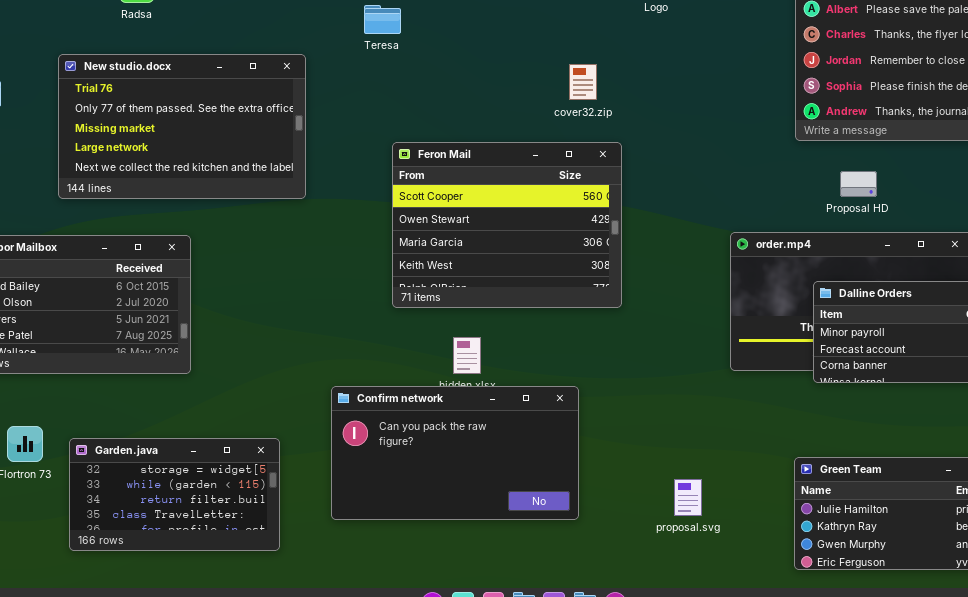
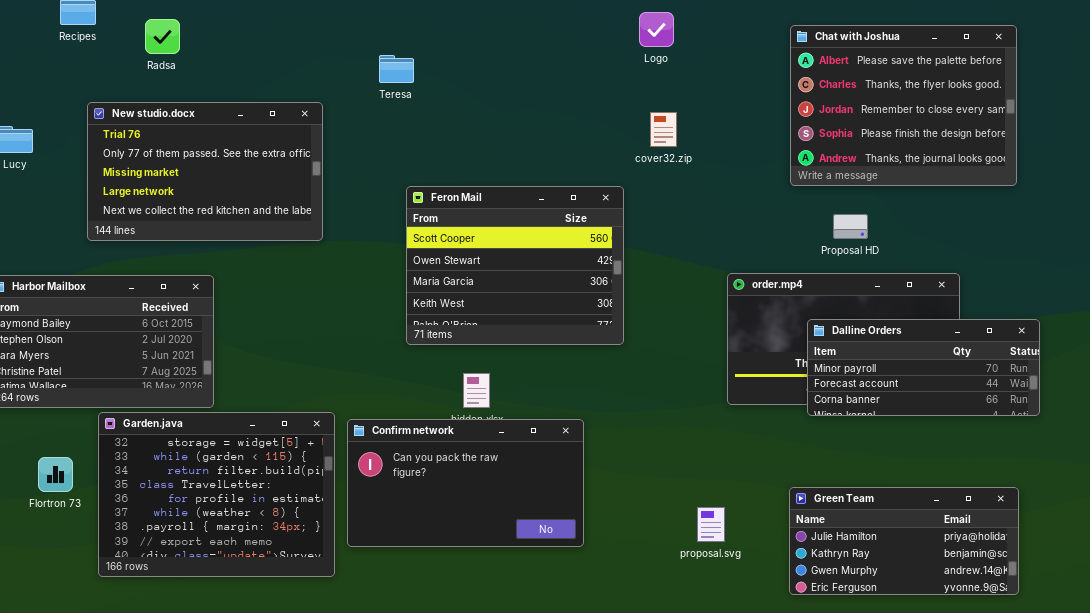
cover32.zip: [569,64,597,100] -> [650,112,677,147], moved
Garden.java: [69,438,280,551] -> [98,412,335,577], resized
proposal.svg: [674,479,702,516] -> [697,507,725,542], moved

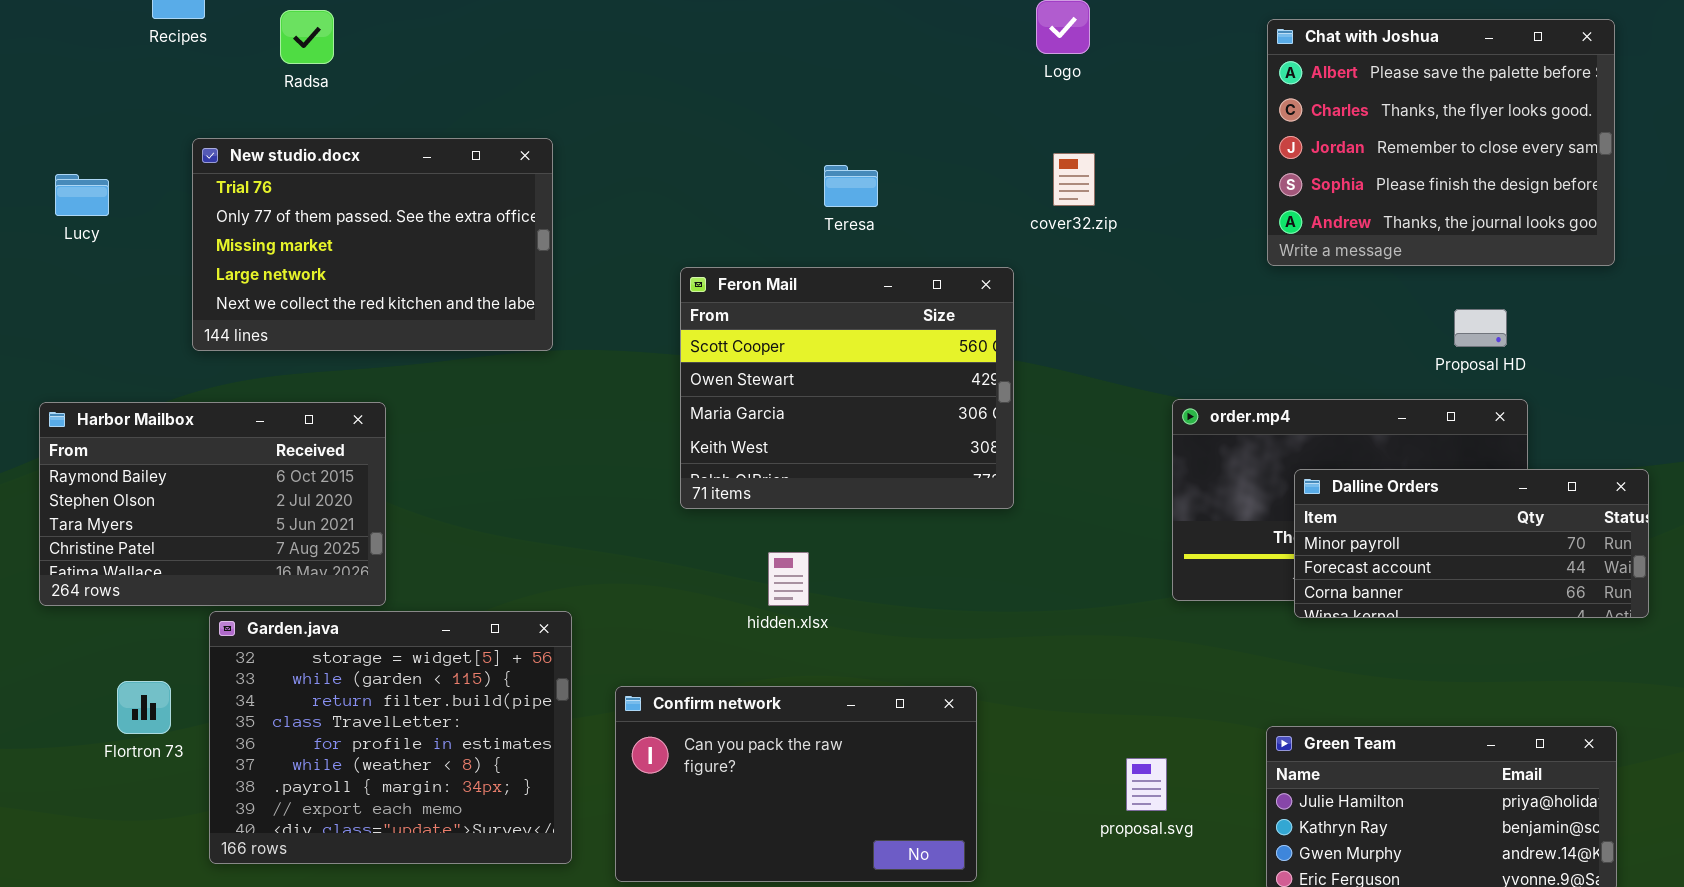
Teresa: [379,55,414,83] -> [824,165,878,207], moved
Proposal HD: [833,214,868,239] -> [1454,309,1507,347], moved
Confirm network: [347,419,584,547] -> [615,686,977,882], moved

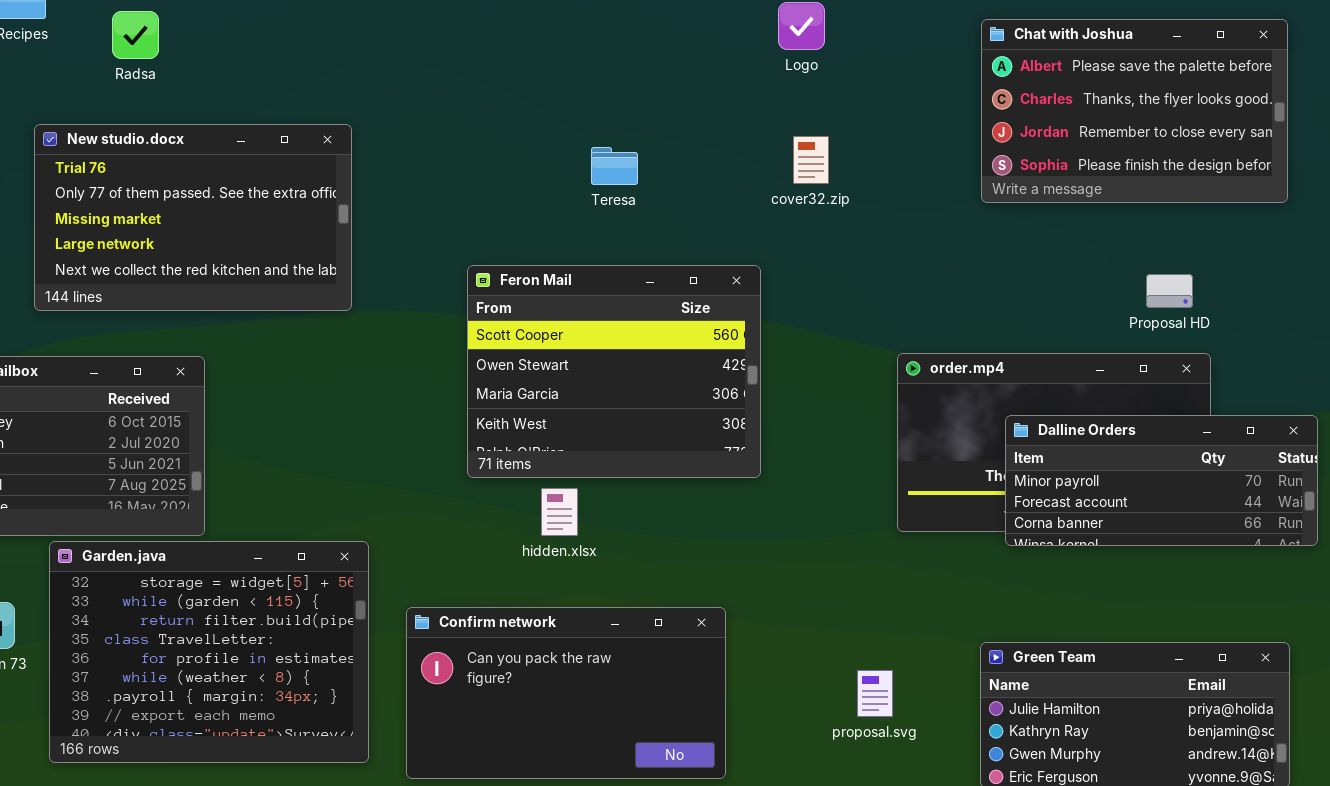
Chat with Joshua: [1267,19,1615,266] -> [981,19,1288,203], resized
Feron Mail: [680,267,1014,509] -> [467,265,761,478], moved

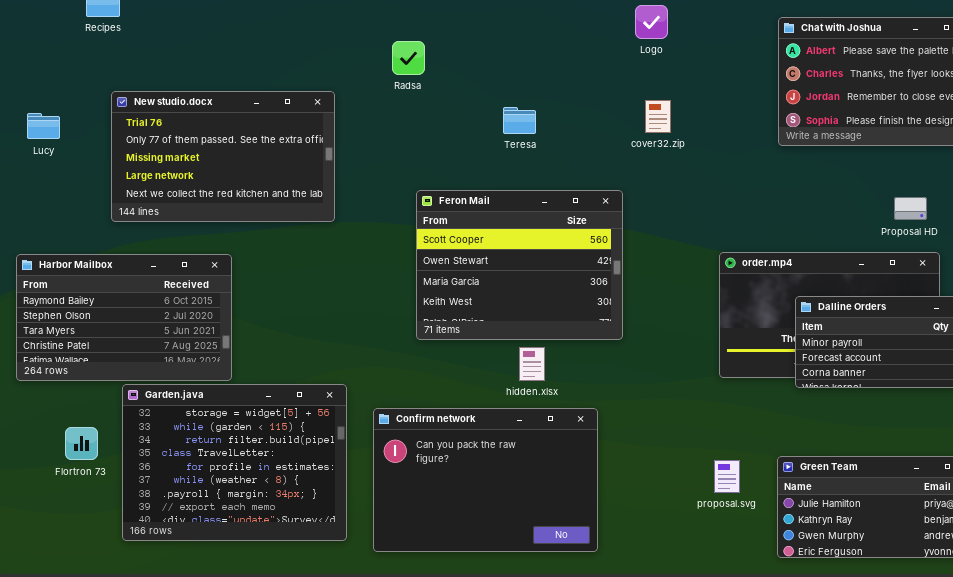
Radsa: [112,11,159,59] -> [392,41,425,75], moved
hidden.xlsx: [541,488,578,536] -> [519,347,545,381], moved
Confirm network: [406,607,726,779] -> [373,408,598,552], resized
proposal.svg: [857,670,893,717] -> [714,460,740,493], moved

